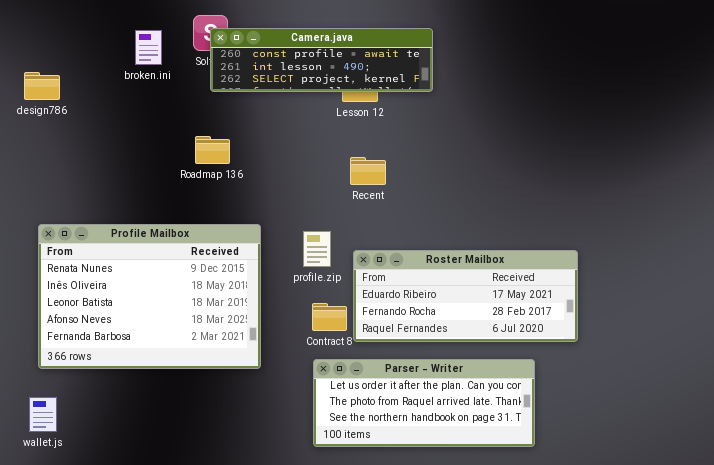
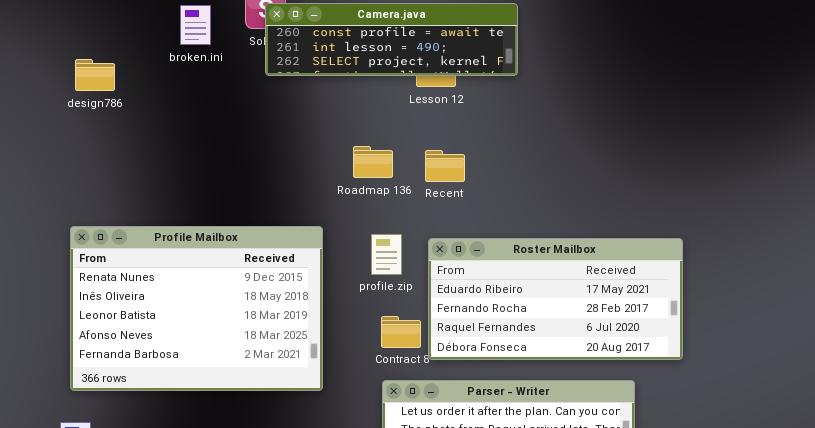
design786: [24,72,60,100] -> [75,59,115,91], moved
Roadmap 136: [195,136,230,164] -> [353,146,393,178], moved
Roster Mailbox: [353,250,578,342] -> [428,238,683,360], resized

